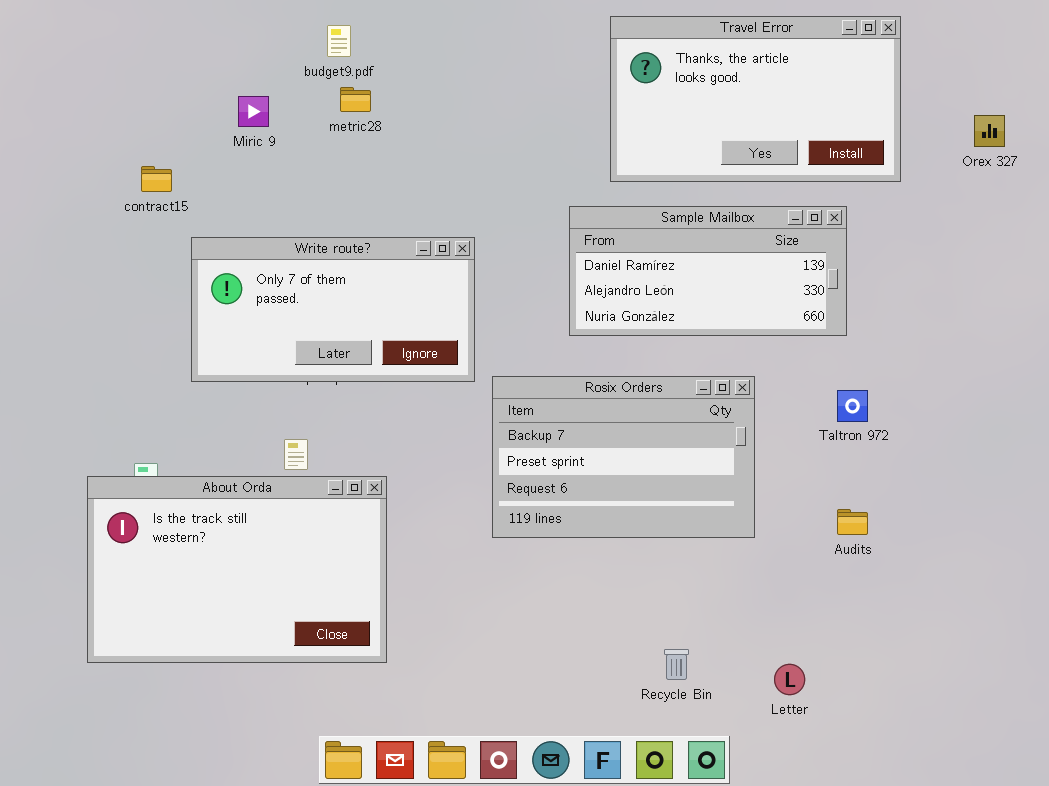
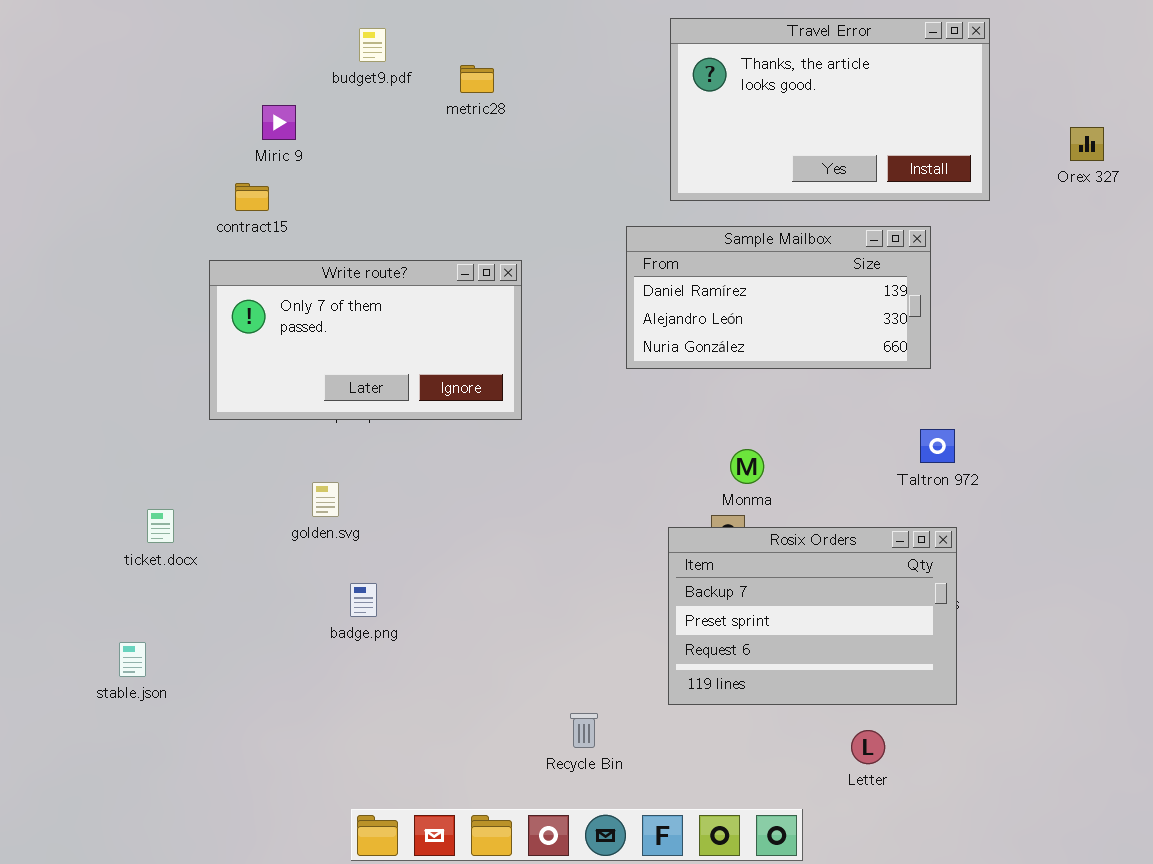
metric28: [340,87,371,112] -> [460,65,494,93], moved
contract15: [141,166,172,192] -> [235,183,269,211], moved
Rosix Orders: [492,376,755,538] -> [668,527,957,705], moved
About Orda: [87,476,387,663] -> none, closed
Recycle Bin: [664,649,689,680] -> [570,713,598,748], moved

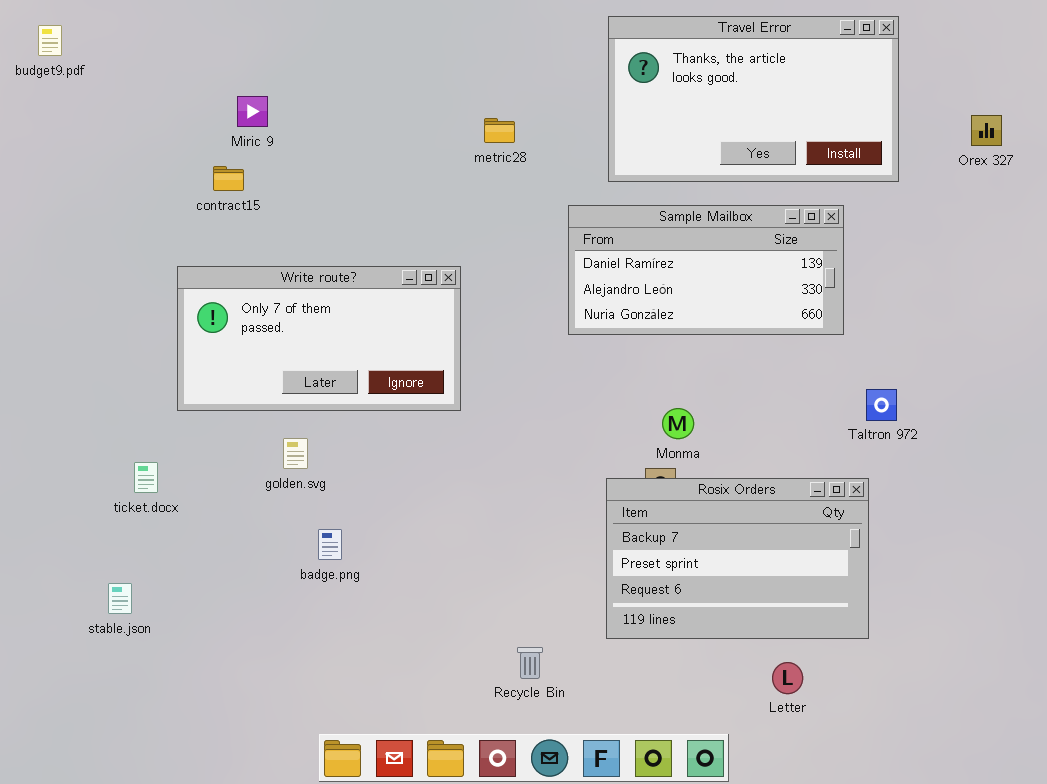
budget9.pdf: [359,28,386,62] -> [38,25,62,56], moved
metric28: [460,65,494,93] -> [484,118,515,143], moved
Write route?: [209,260,522,420] -> [177,266,461,411], moved
Taltron 972: [920,429,955,463] -> [866,389,897,421], moved

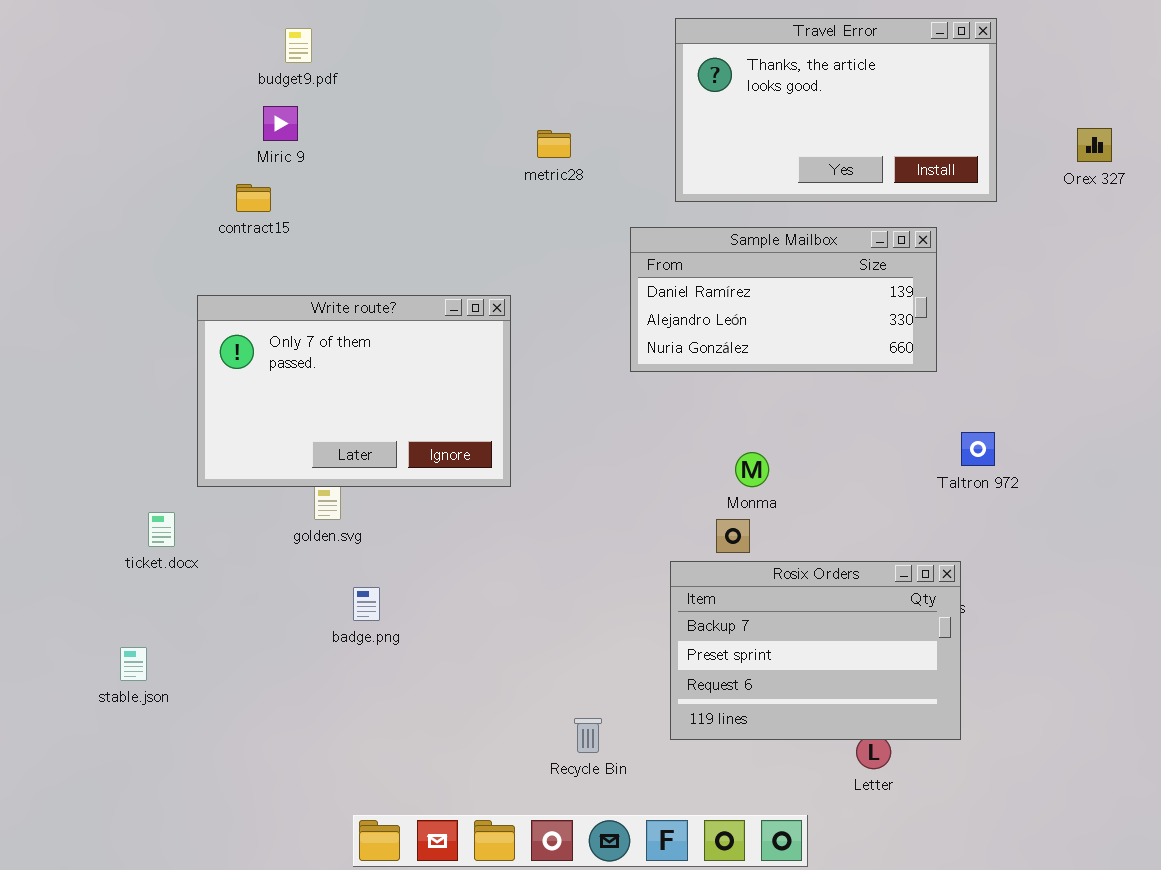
budget9.pdf: [38,25,62,56] -> [285,28,312,63], moved
Write route?: [177,266,461,411] -> [197,295,511,487], resized
Rosix Orders: [606,478,869,639] -> [670,561,961,740], moved

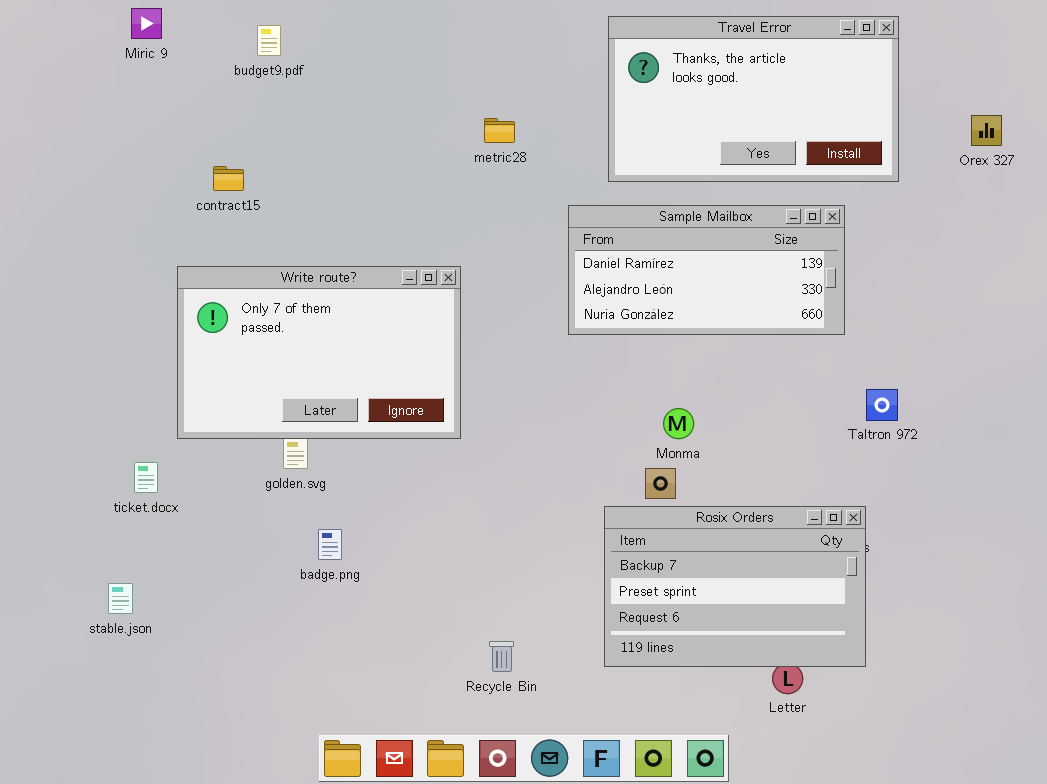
Miric 9: [263,106,298,141] -> [131,8,162,39], moved
Recycle Bin: [574,718,602,753] -> [489,641,514,672], moved

